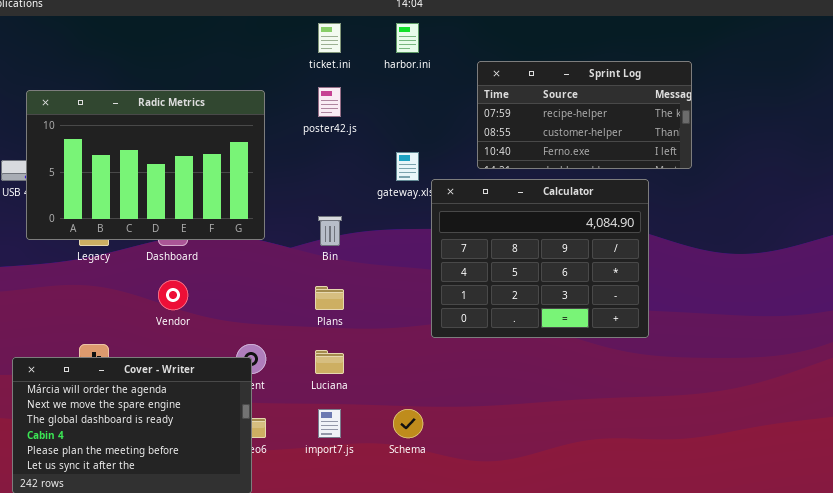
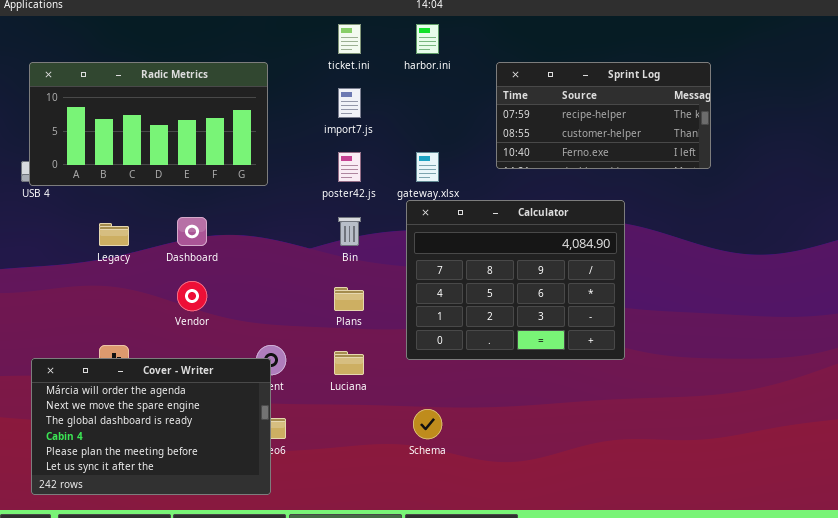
poster42.js: [318,87,341,117] -> [338,152,361,182], moved
Radic Metrics: [26,90,265,240] -> [29,62,268,186], moved, resized
Calculator: [431,179,649,338] -> [406,200,625,360], moved
import7.js: [318,409,341,438] -> [338,88,361,118], moved

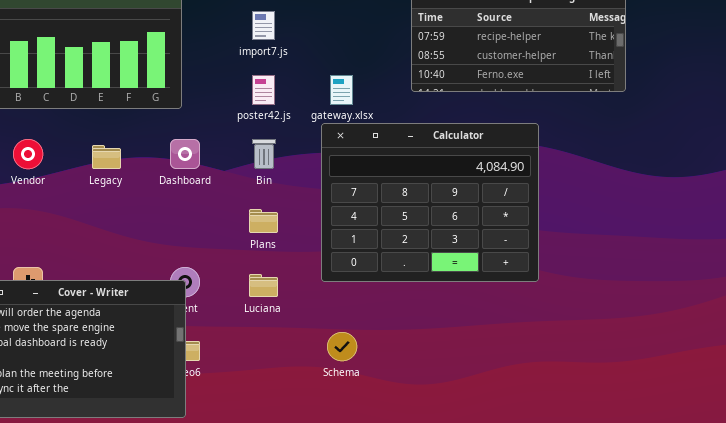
Dashboard: [177,217,207,246] -> [170,139,200,169], moved
Legacy: [99,223,129,246] -> [92,145,121,169], moved
Vendor: [177,281,207,311] -> [13,139,43,169], moved

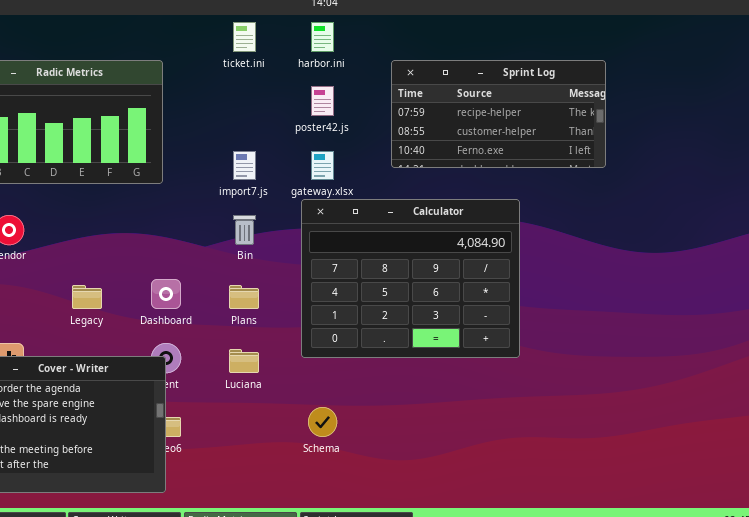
import7.js: [252,11,275,40] -> [233,151,256,180], moved
poster42.js: [252,75,275,105] -> [311,86,334,116], moved
Dashboard: [170,139,200,169] -> [151,279,181,309], moved
Legacy: [92,145,121,169] -> [72,285,102,309], moved

